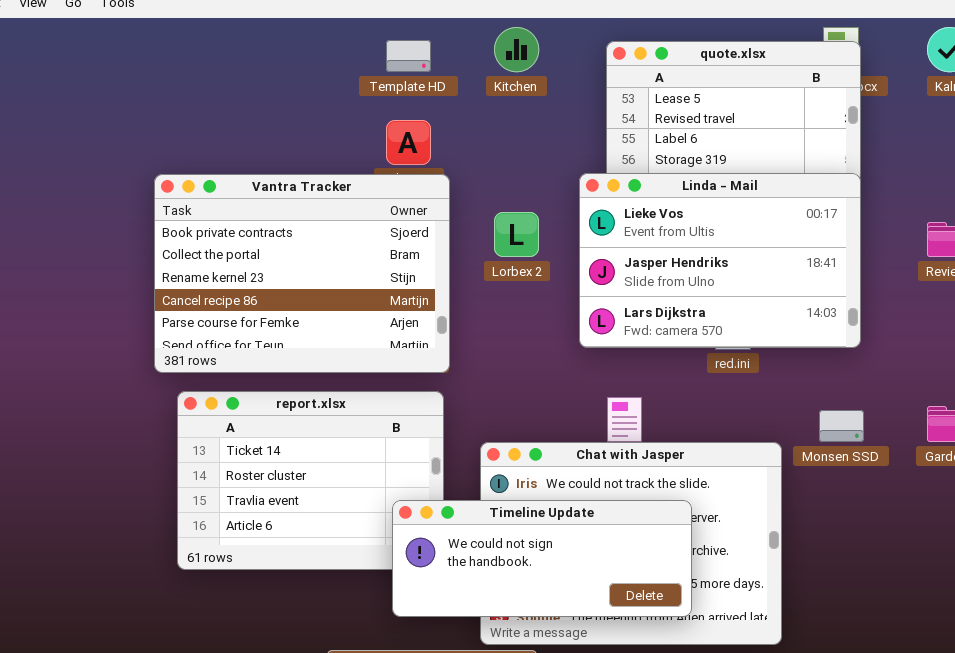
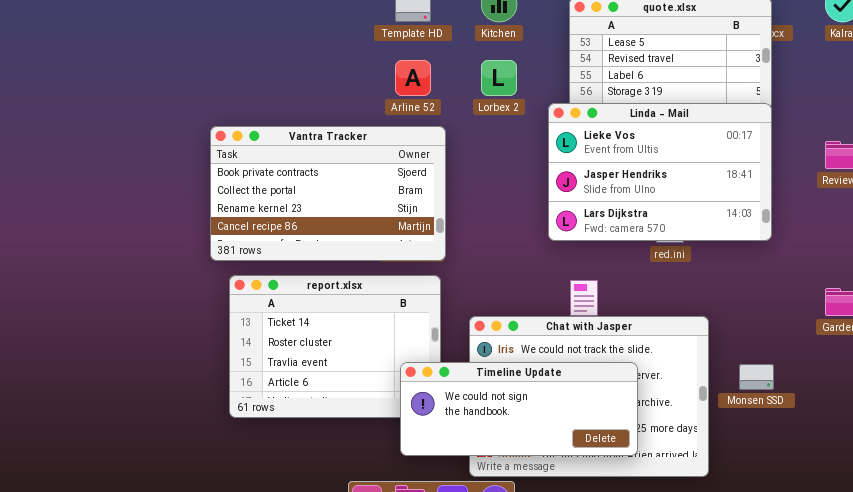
Vantra Tracker: [154,174,450,373] -> [210,126,446,261], resized
Lorbex 2: [494,212,539,257] -> [481,60,517,96], moved
Monsen SSD: [819,410,864,442] -> [739,364,774,390], moved

